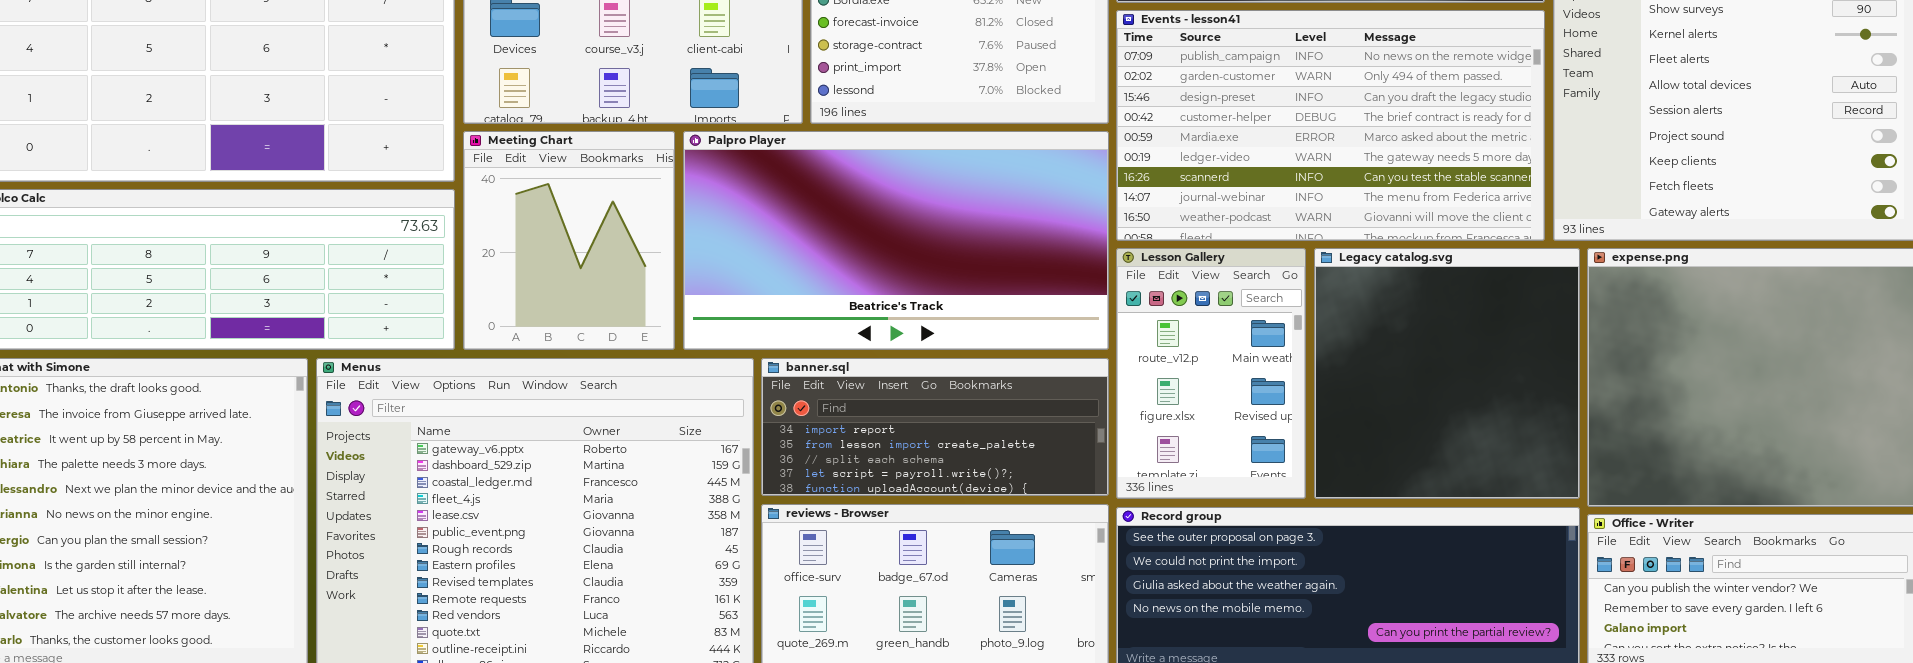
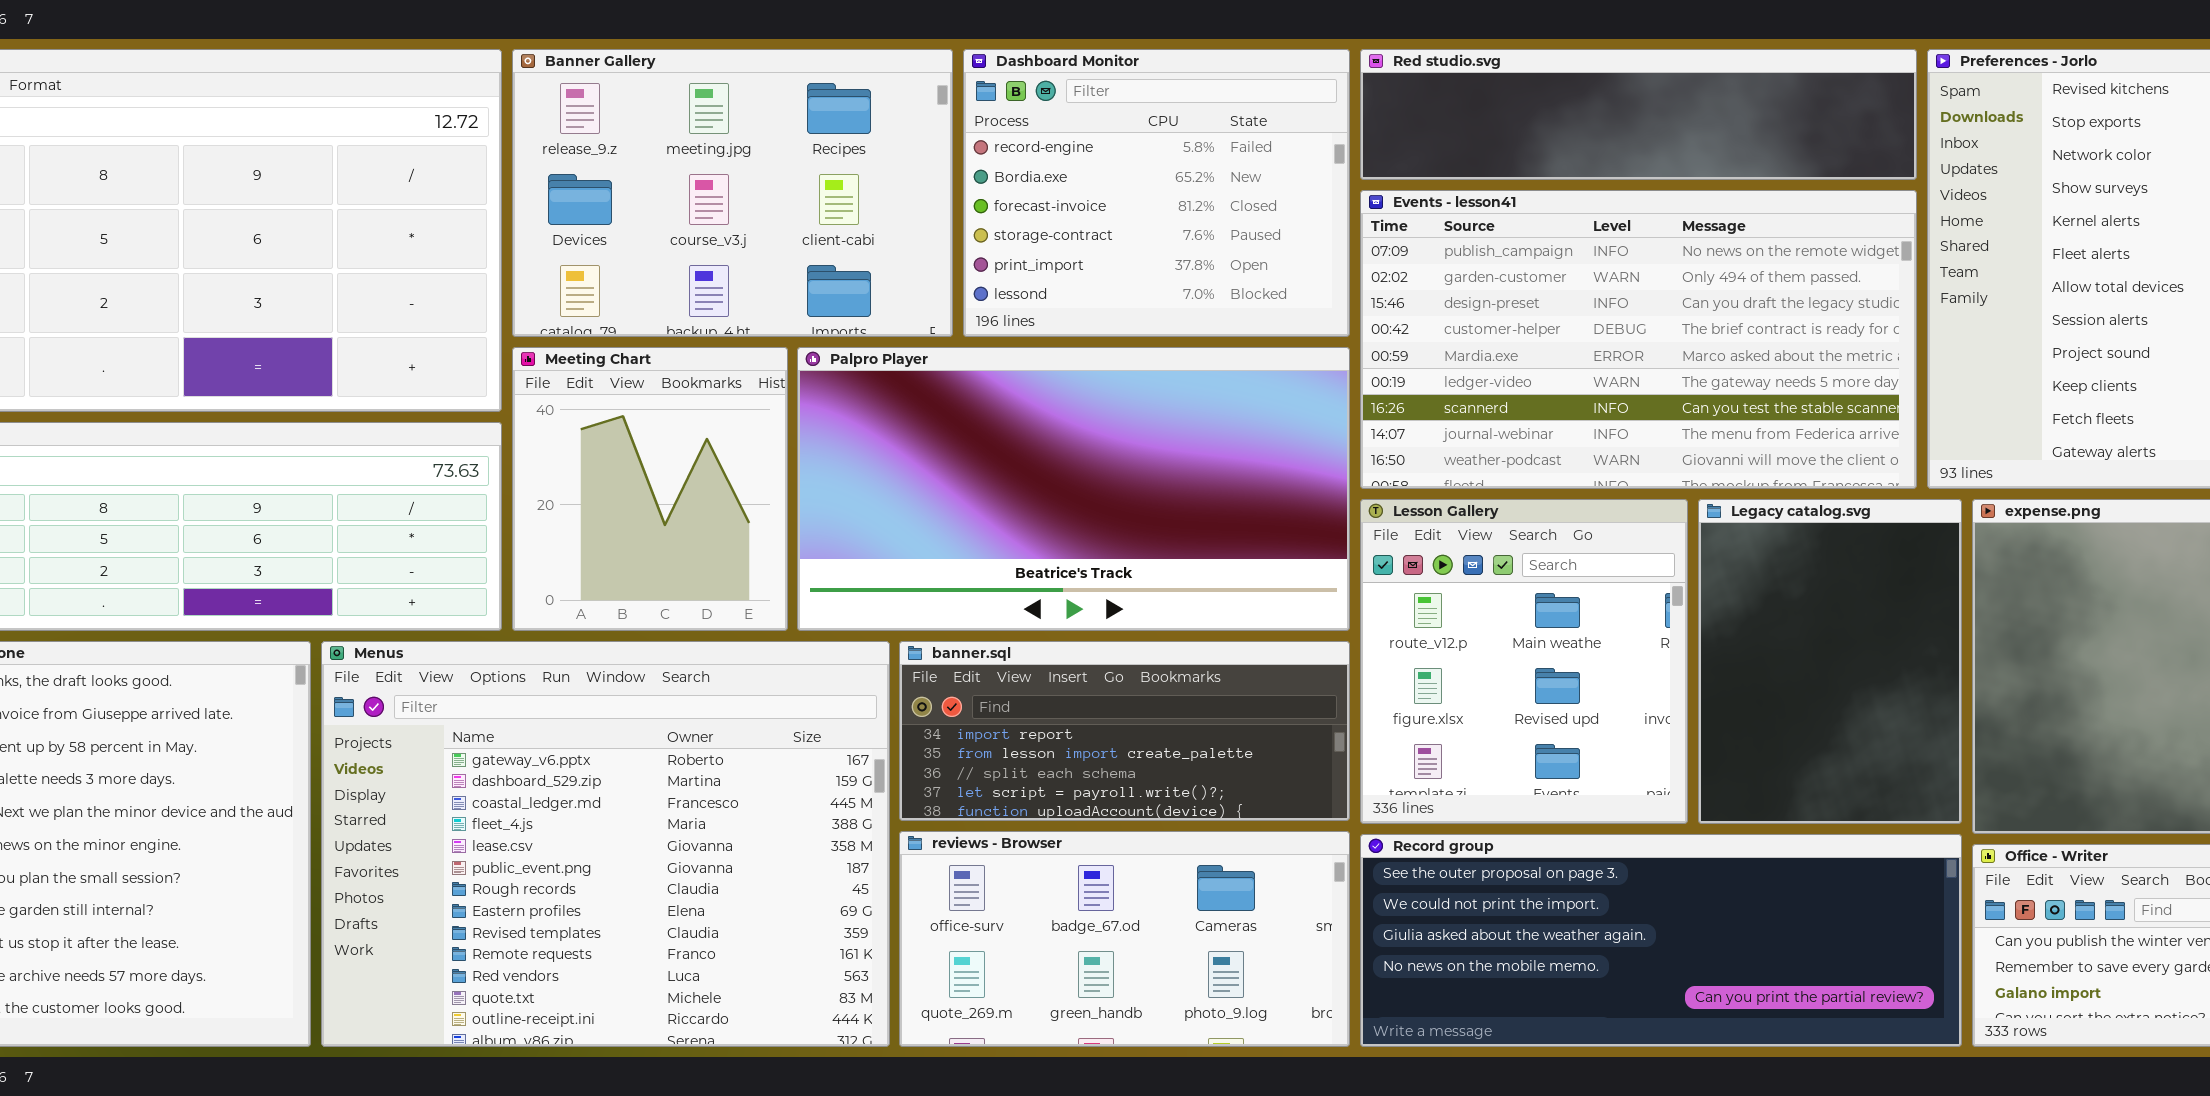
Lesson Gallery: [1116,248,1306,499] -> [1360,499,1688,824], resized
Legacy catalog.svg: [1314,248,1580,499] -> [1698,499,1962,824], resized

